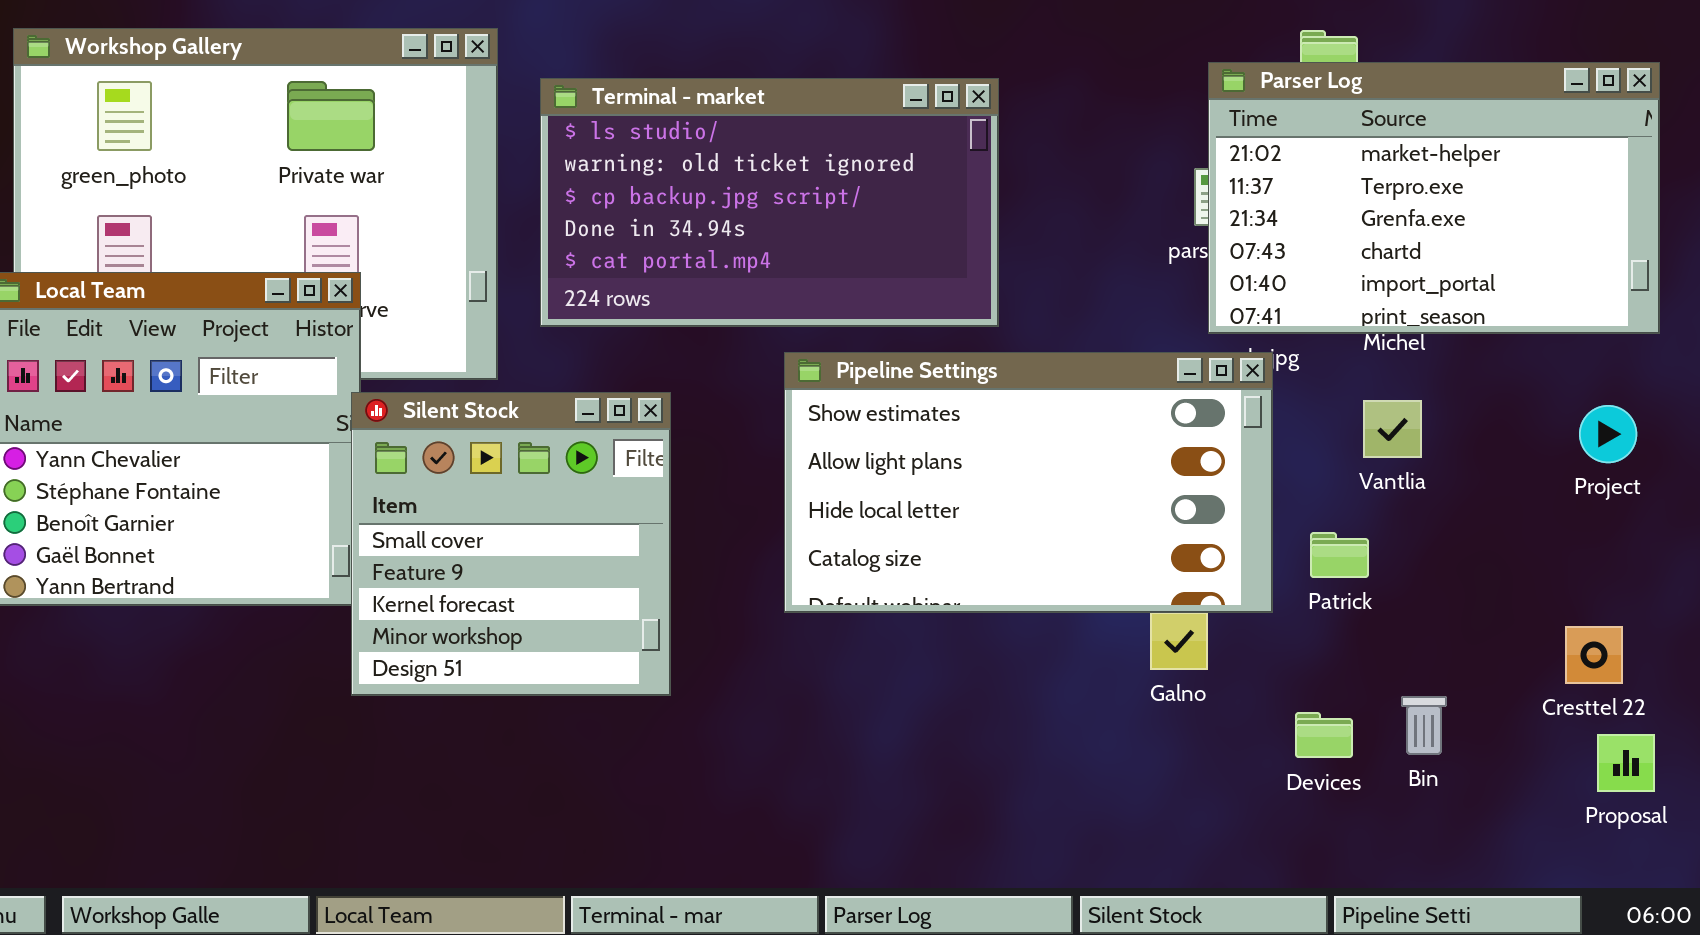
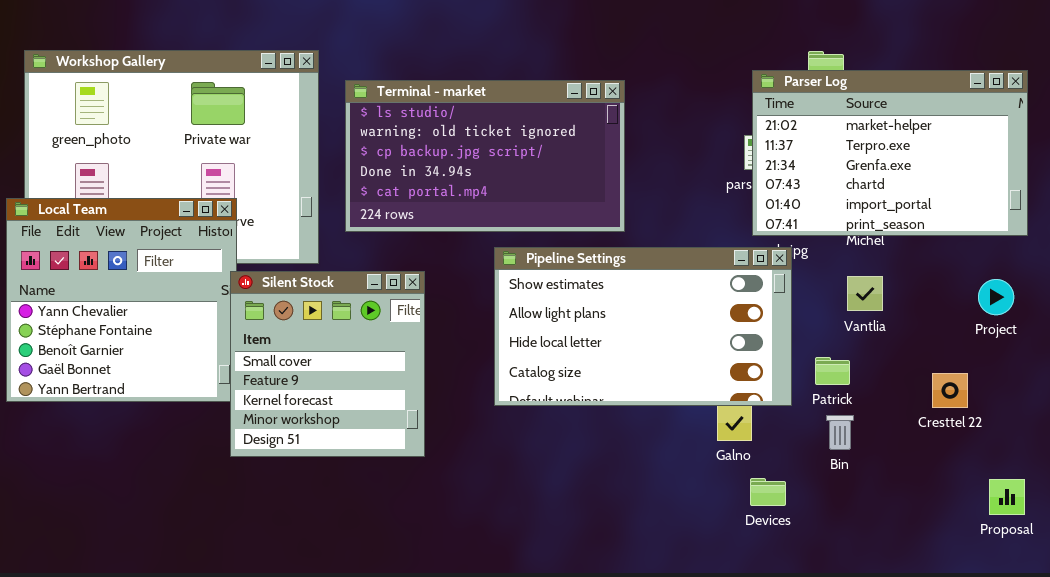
Cresttel 22: [1565,626,1623,684] -> [932,373,968,408], moved
Bin: [1401,696,1447,755] -> [826,415,854,450], moved
Devices: [1295,712,1353,758] -> [750,478,786,506], moved

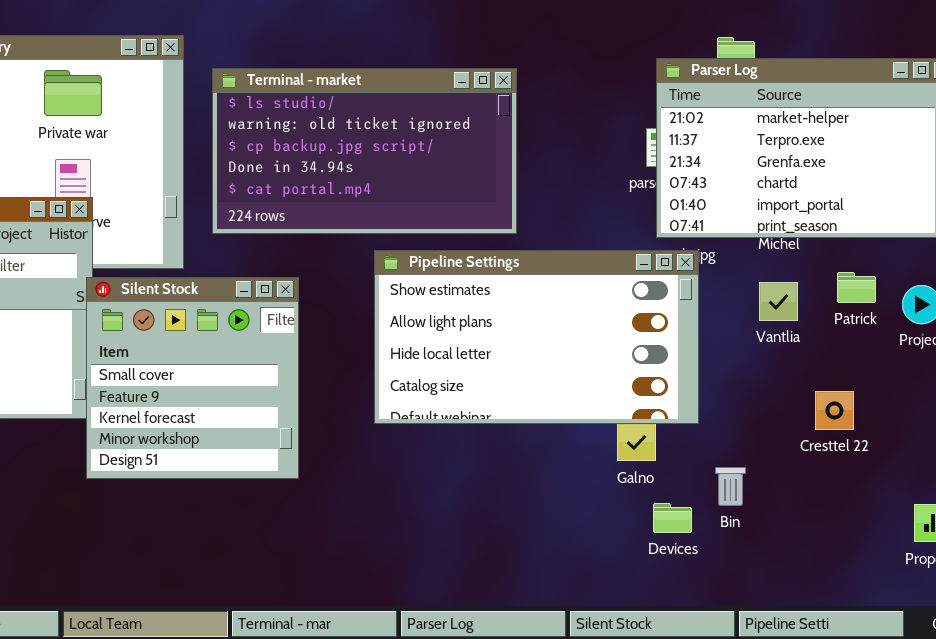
Patrick: [815,357,850,385] -> [837,272,876,303], moved
Cresttel 22: [932,373,968,408] -> [815,391,854,430], moved
Bin: [826,415,854,450] -> [715,467,746,506], moved

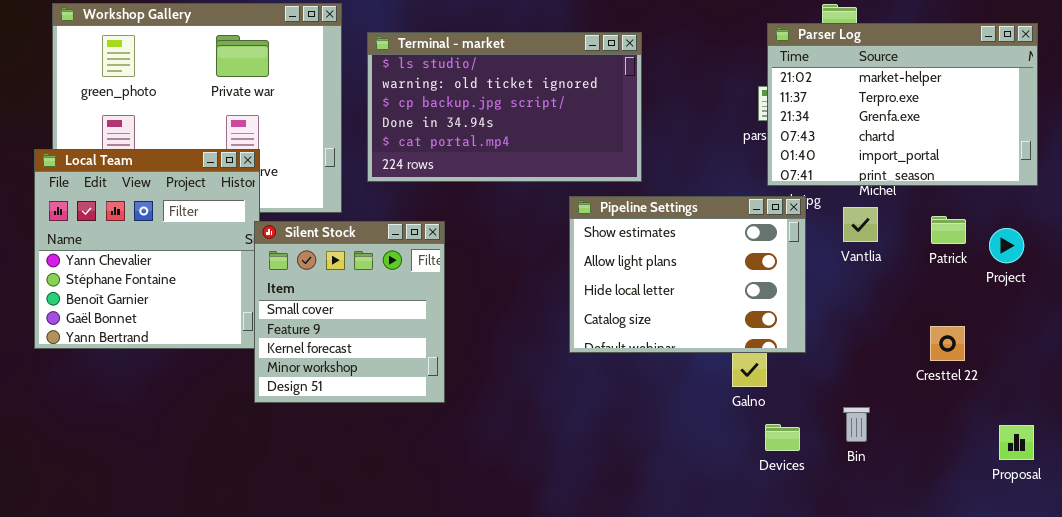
Pipeline Settings: [374,250,699,424] -> [569,196,806,353], resized
Vantlia: [759,282,798,321] -> [843,207,878,242], moved
Cresttel 22: [815,391,854,430] -> [930,326,965,361], moved
Bin: [715,467,746,506] -> [843,407,870,442], moved

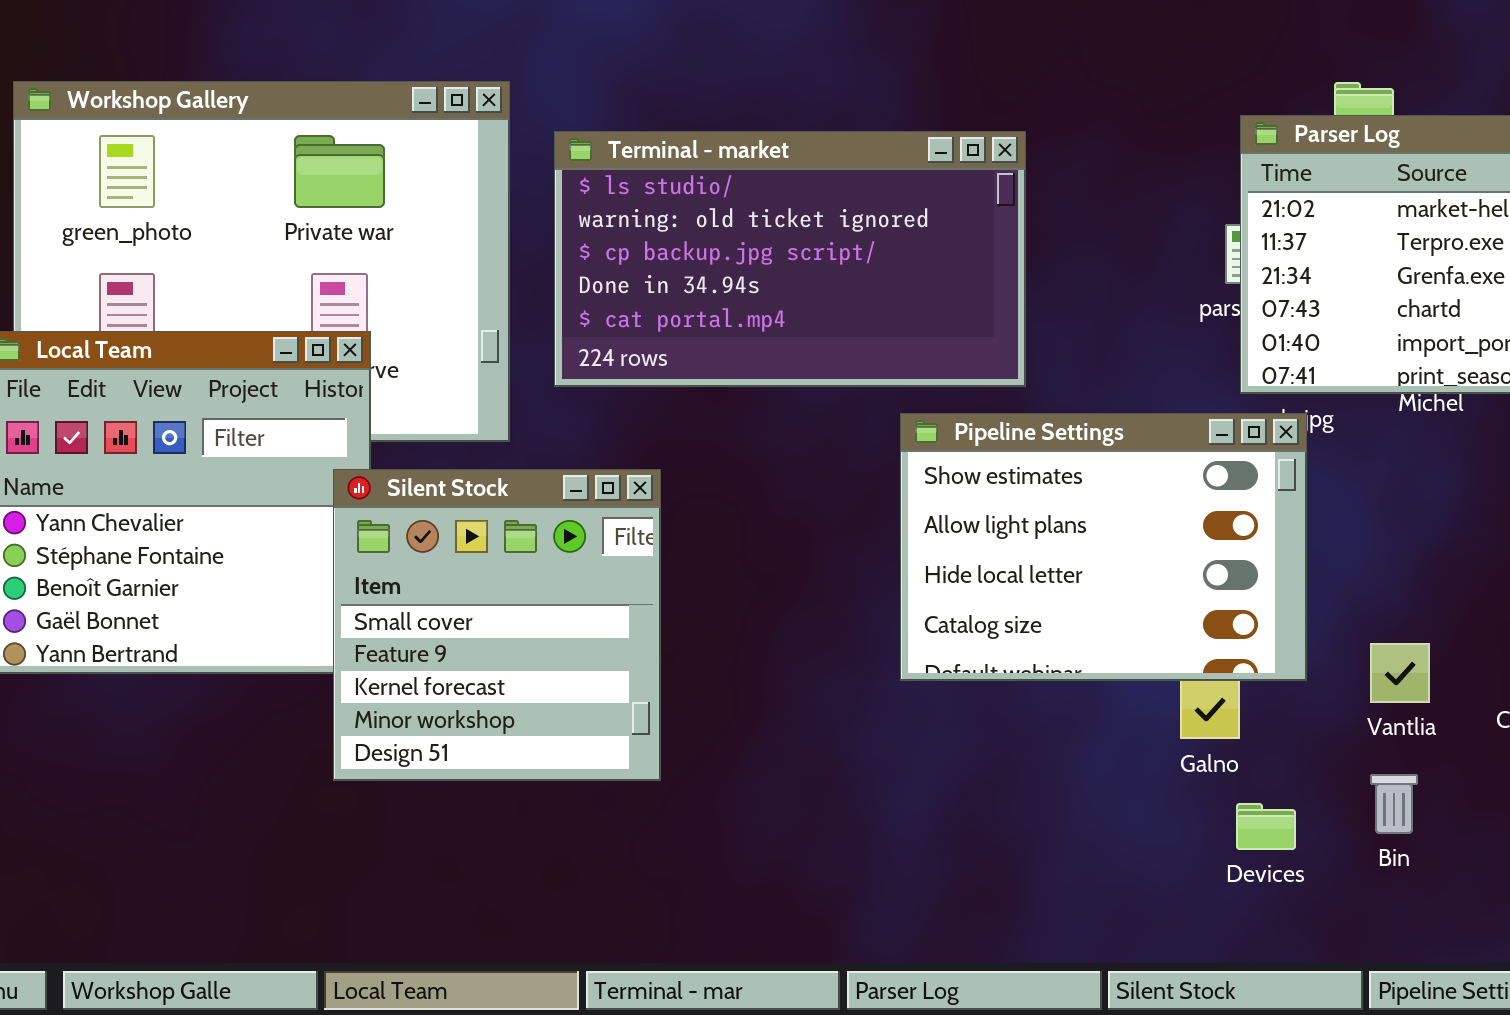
Vantlia: [843,207,878,242] -> [1370,643,1430,703], moved
Silent Stock: [254,221,445,403] -> [333,469,661,781], moved

